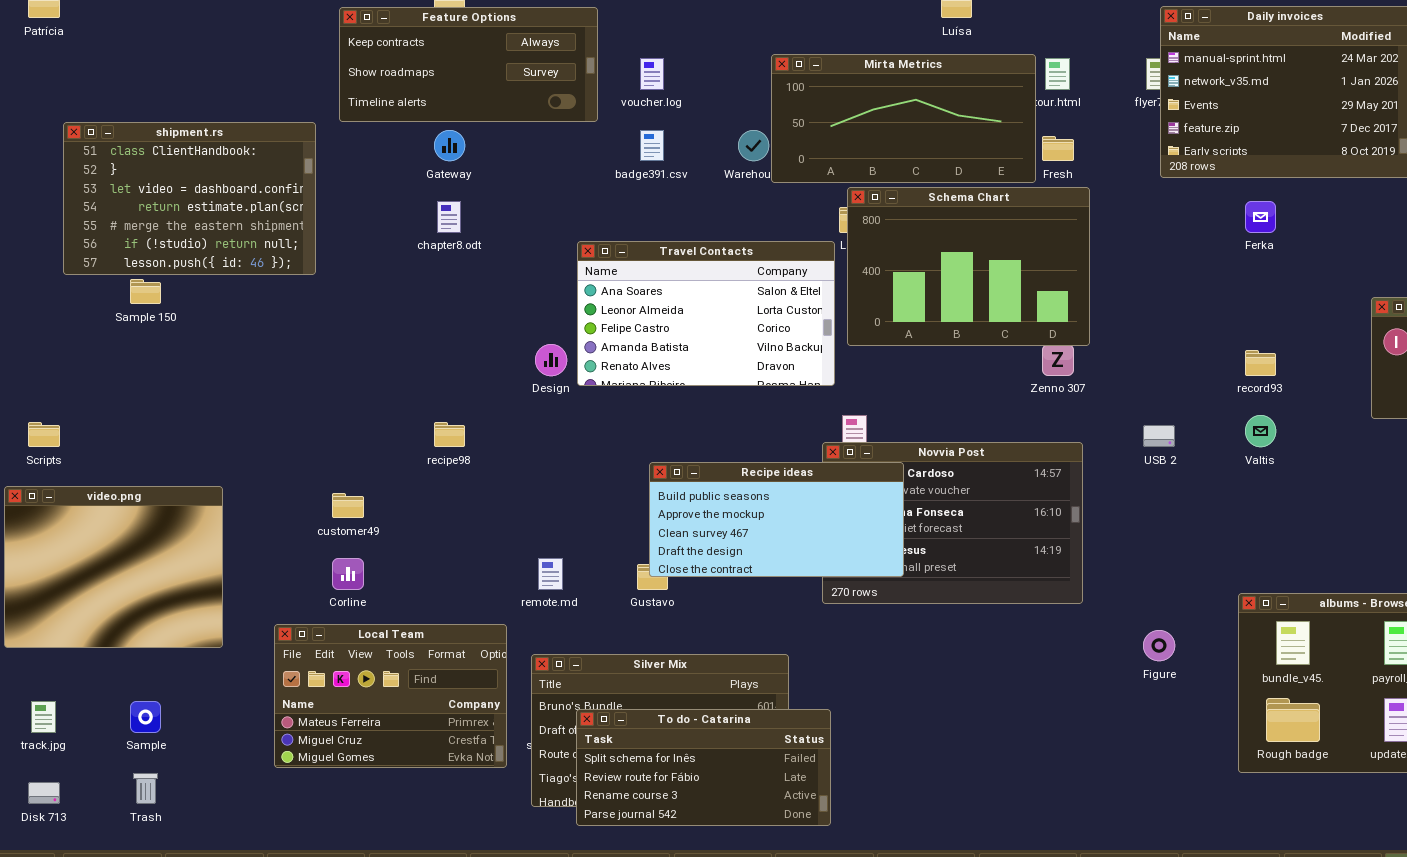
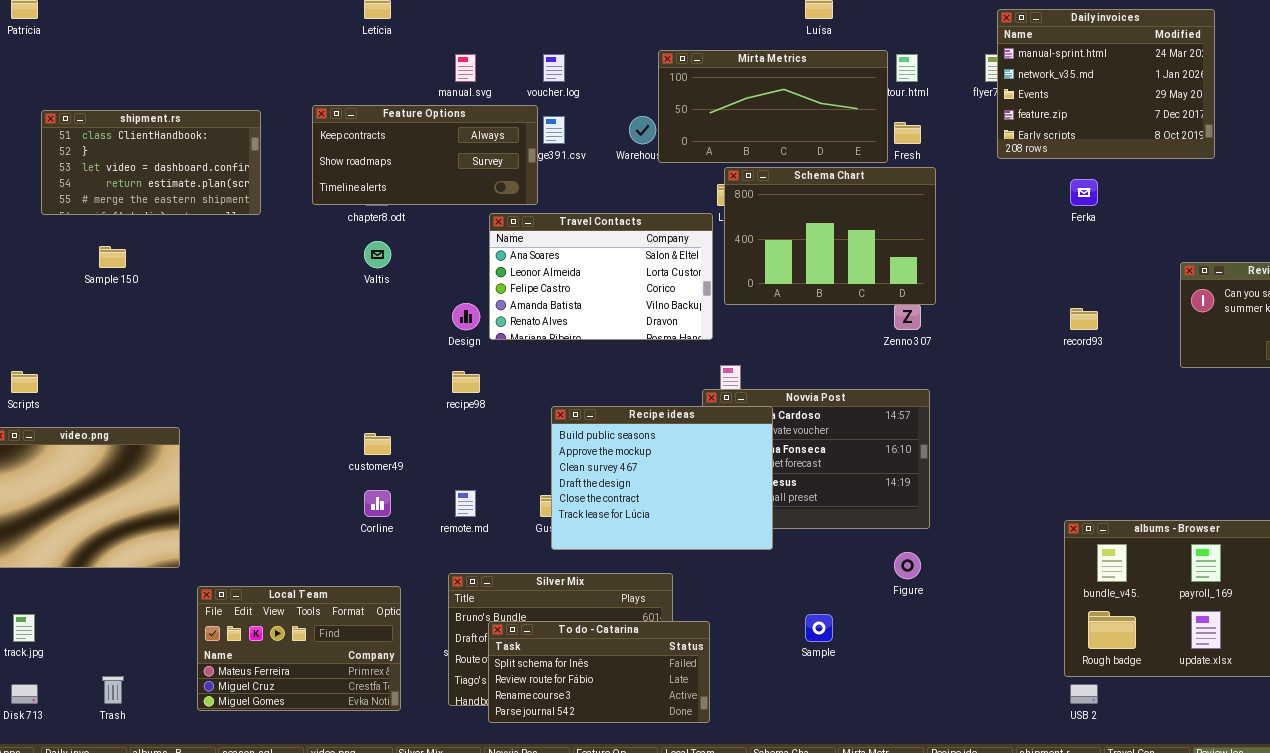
Feature Options: [339,7,598,122] -> [312,105,538,205], moved
shipment.rs: [63,122,316,275] -> [41,110,261,215], resized
Valtis: [1245,415,1276,447] -> [364,241,391,268], moved
recipe98: [434,422,465,447] -> [452,371,480,393], moved
USB 2: [1143,425,1175,447] -> [1070,684,1098,704], moved
Recipe ideas: [649,462,904,577] -> [551,406,773,550], resized
customer49: [332,493,364,518] -> [364,433,391,455], moved
Corline: [332,558,364,590] -> [364,490,391,517], moved
Local Team: [274,624,507,768] -> [197,586,401,711], moved
Figure: [1143,630,1175,661] -> [894,552,921,579], moved
Sample: [130,701,161,733] -> [805,614,833,642], moved

